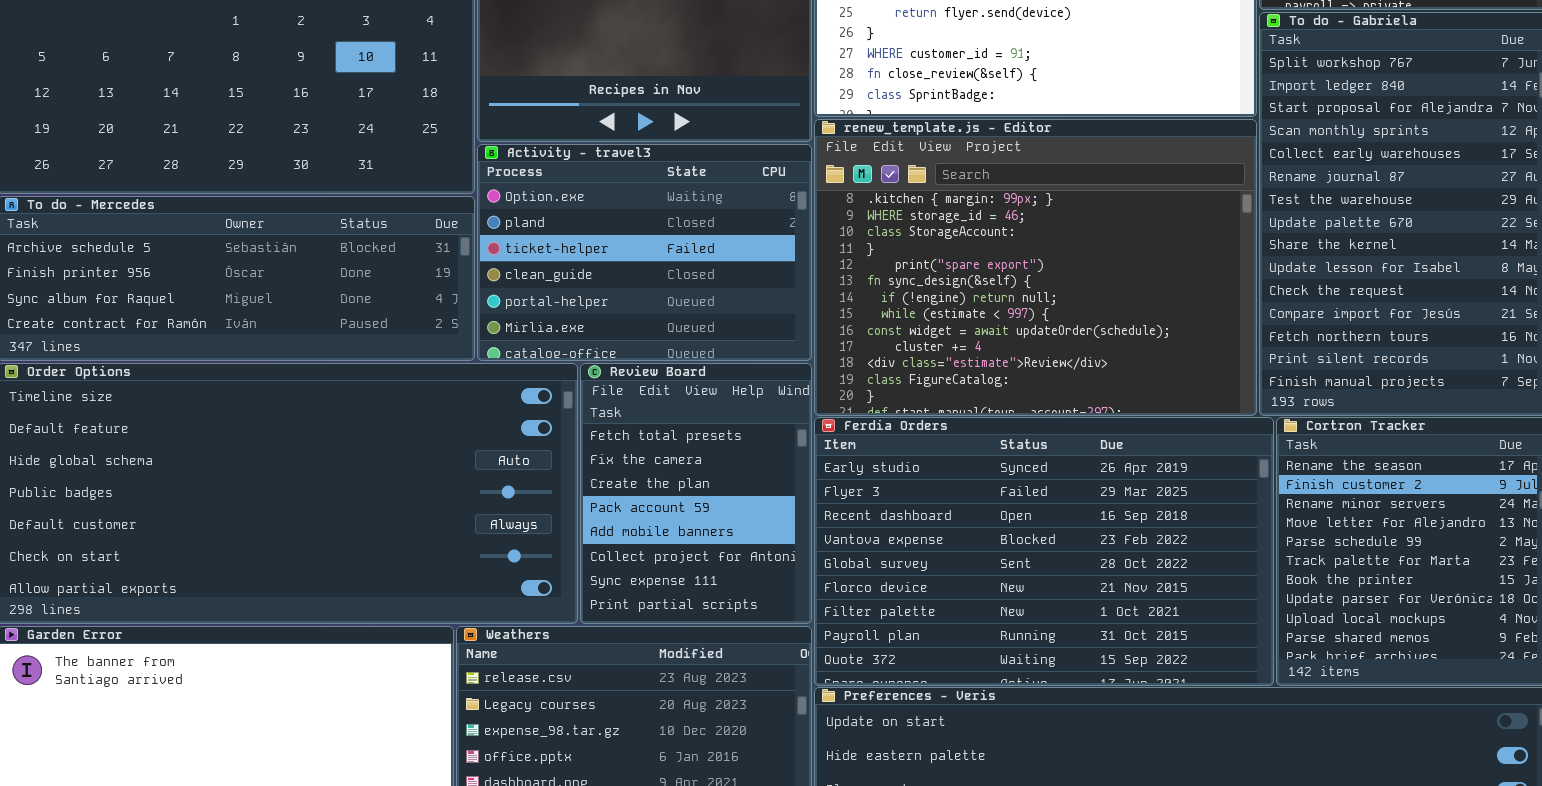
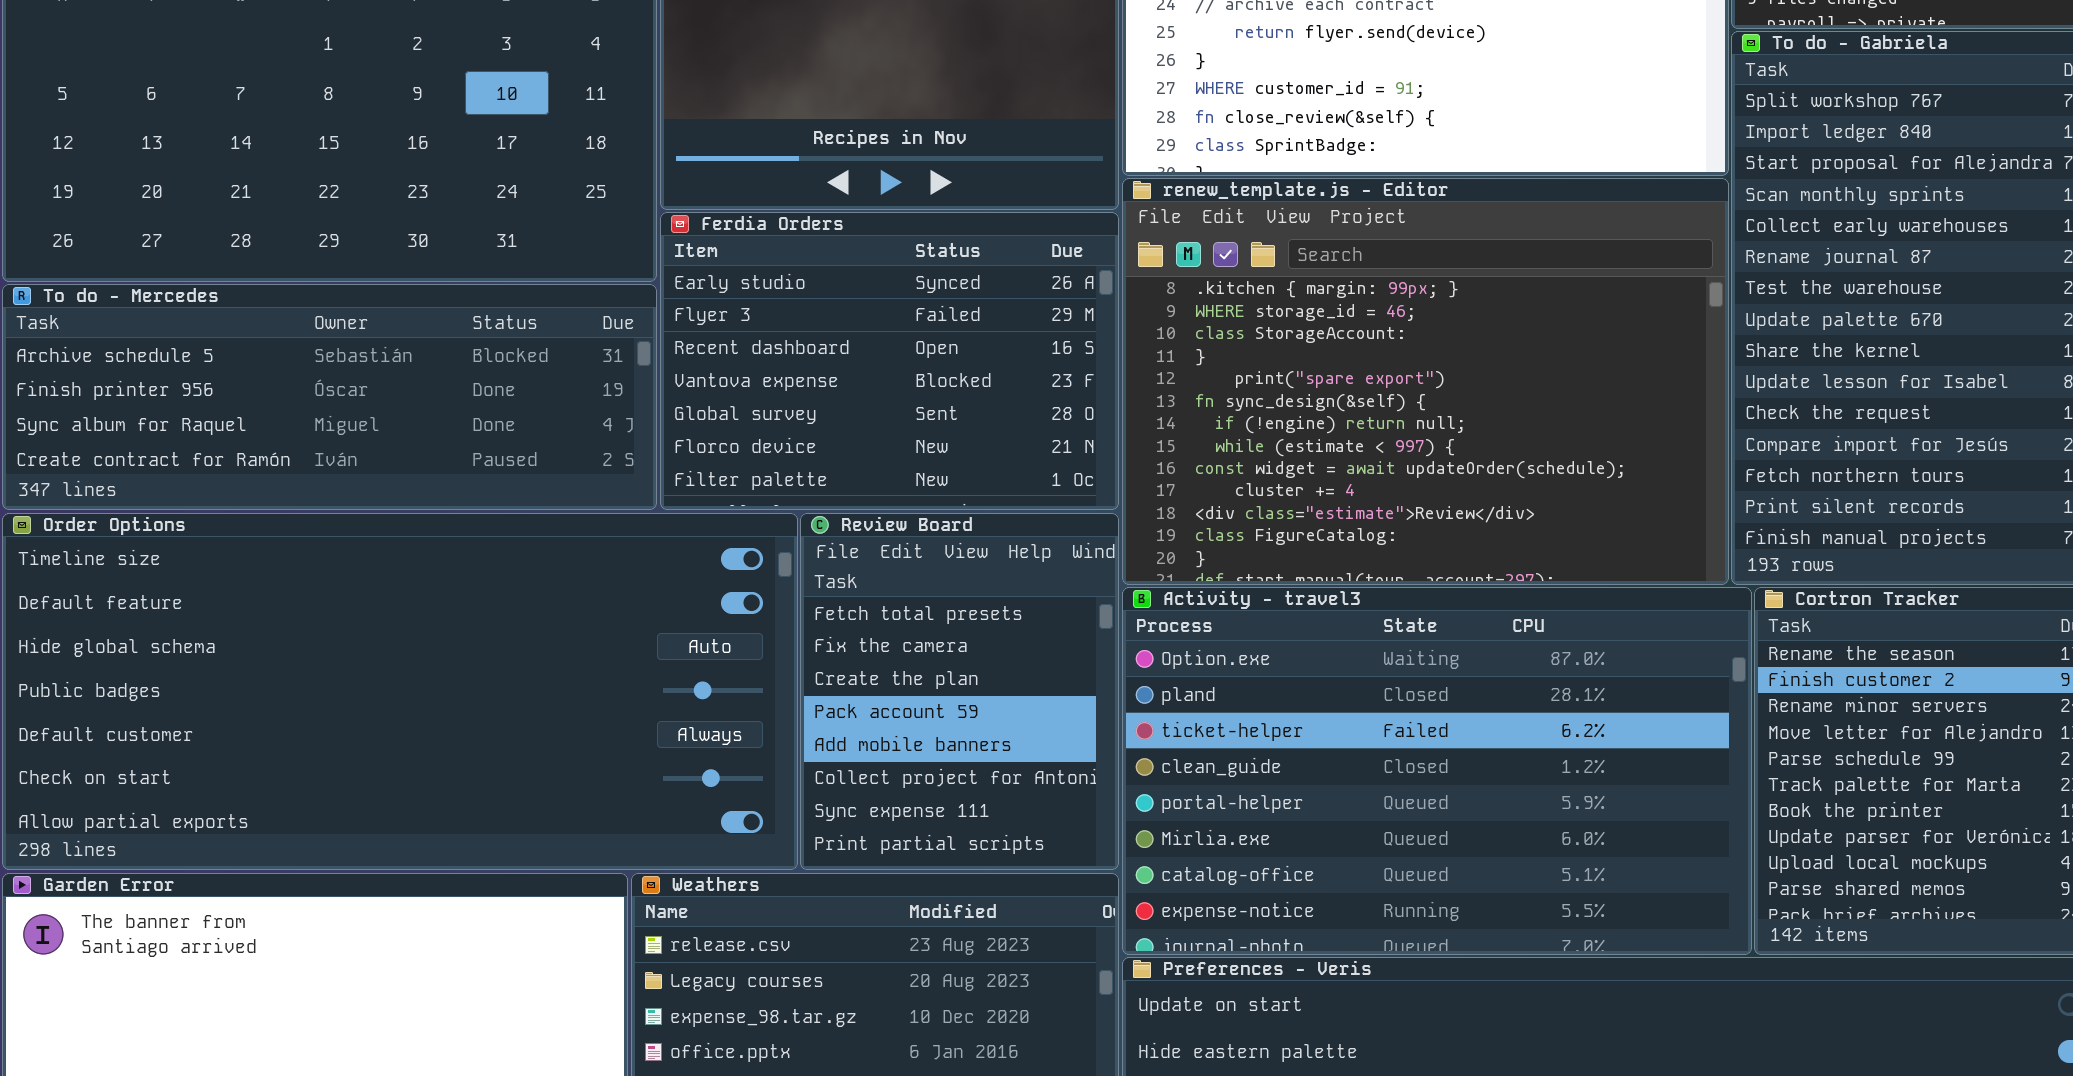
Activity - travel3: [477,144,812,361] -> [1122,587,1752,955], moved, resized
Ferdia Orders: [814,417,1274,686] -> [660,212,1119,510], moved, resized

